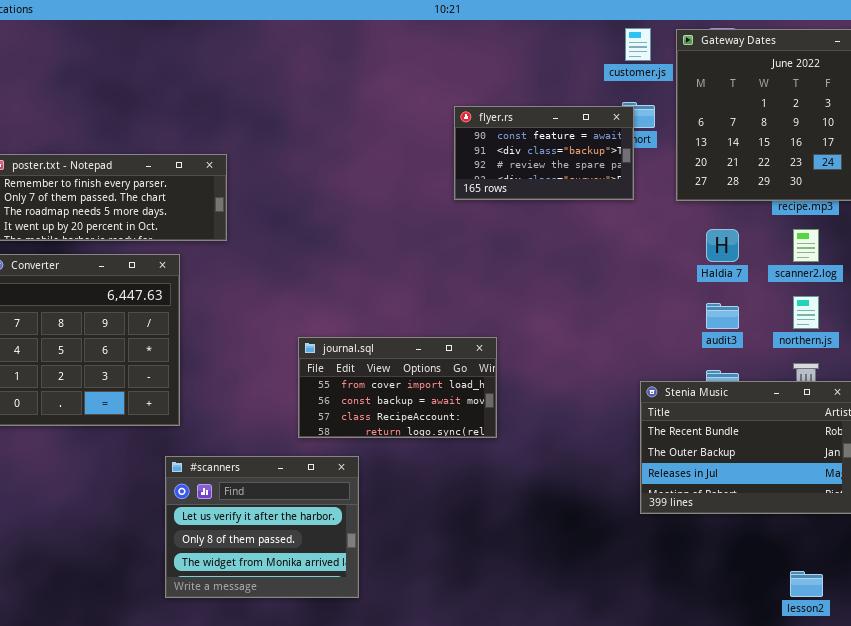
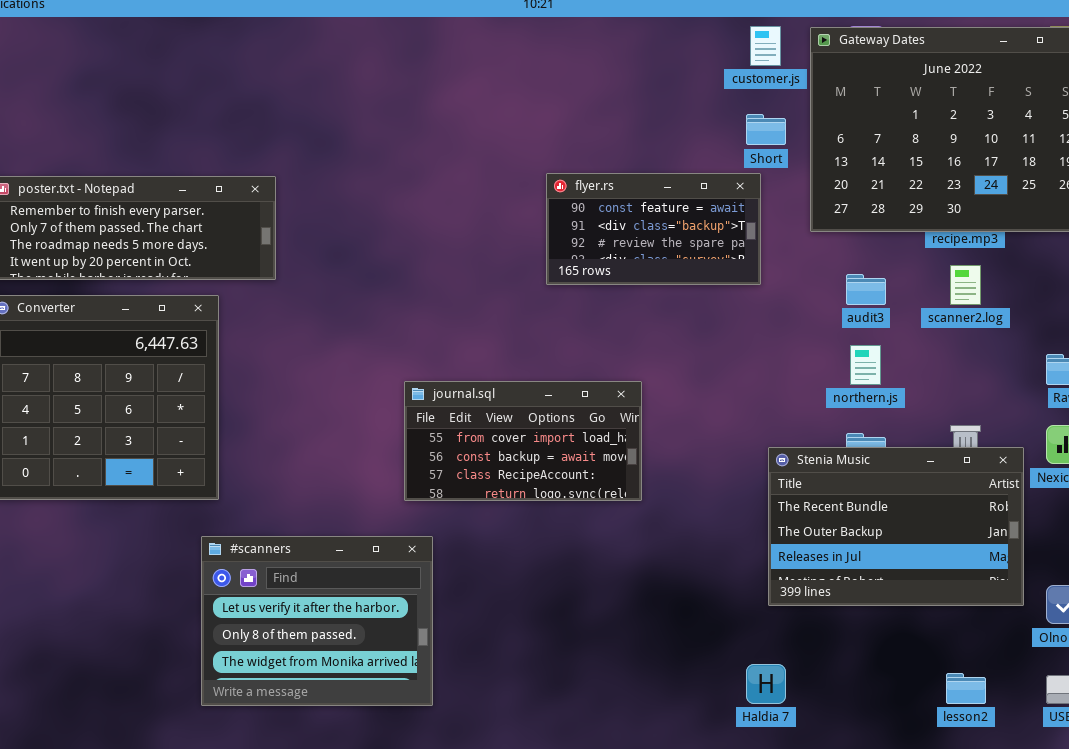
flyer.rs: [454,106,634,200] -> [546,173,761,285], moved
Haldia 7: [706,229,739,262] -> [746,664,786,704], moved
northern.js: [793,296,819,329] -> [850,345,881,385], moved
audit3: [706,303,739,329] -> [846,274,886,305], moved
journal.sql: [298,337,497,438] -> [404,381,642,501], moved

